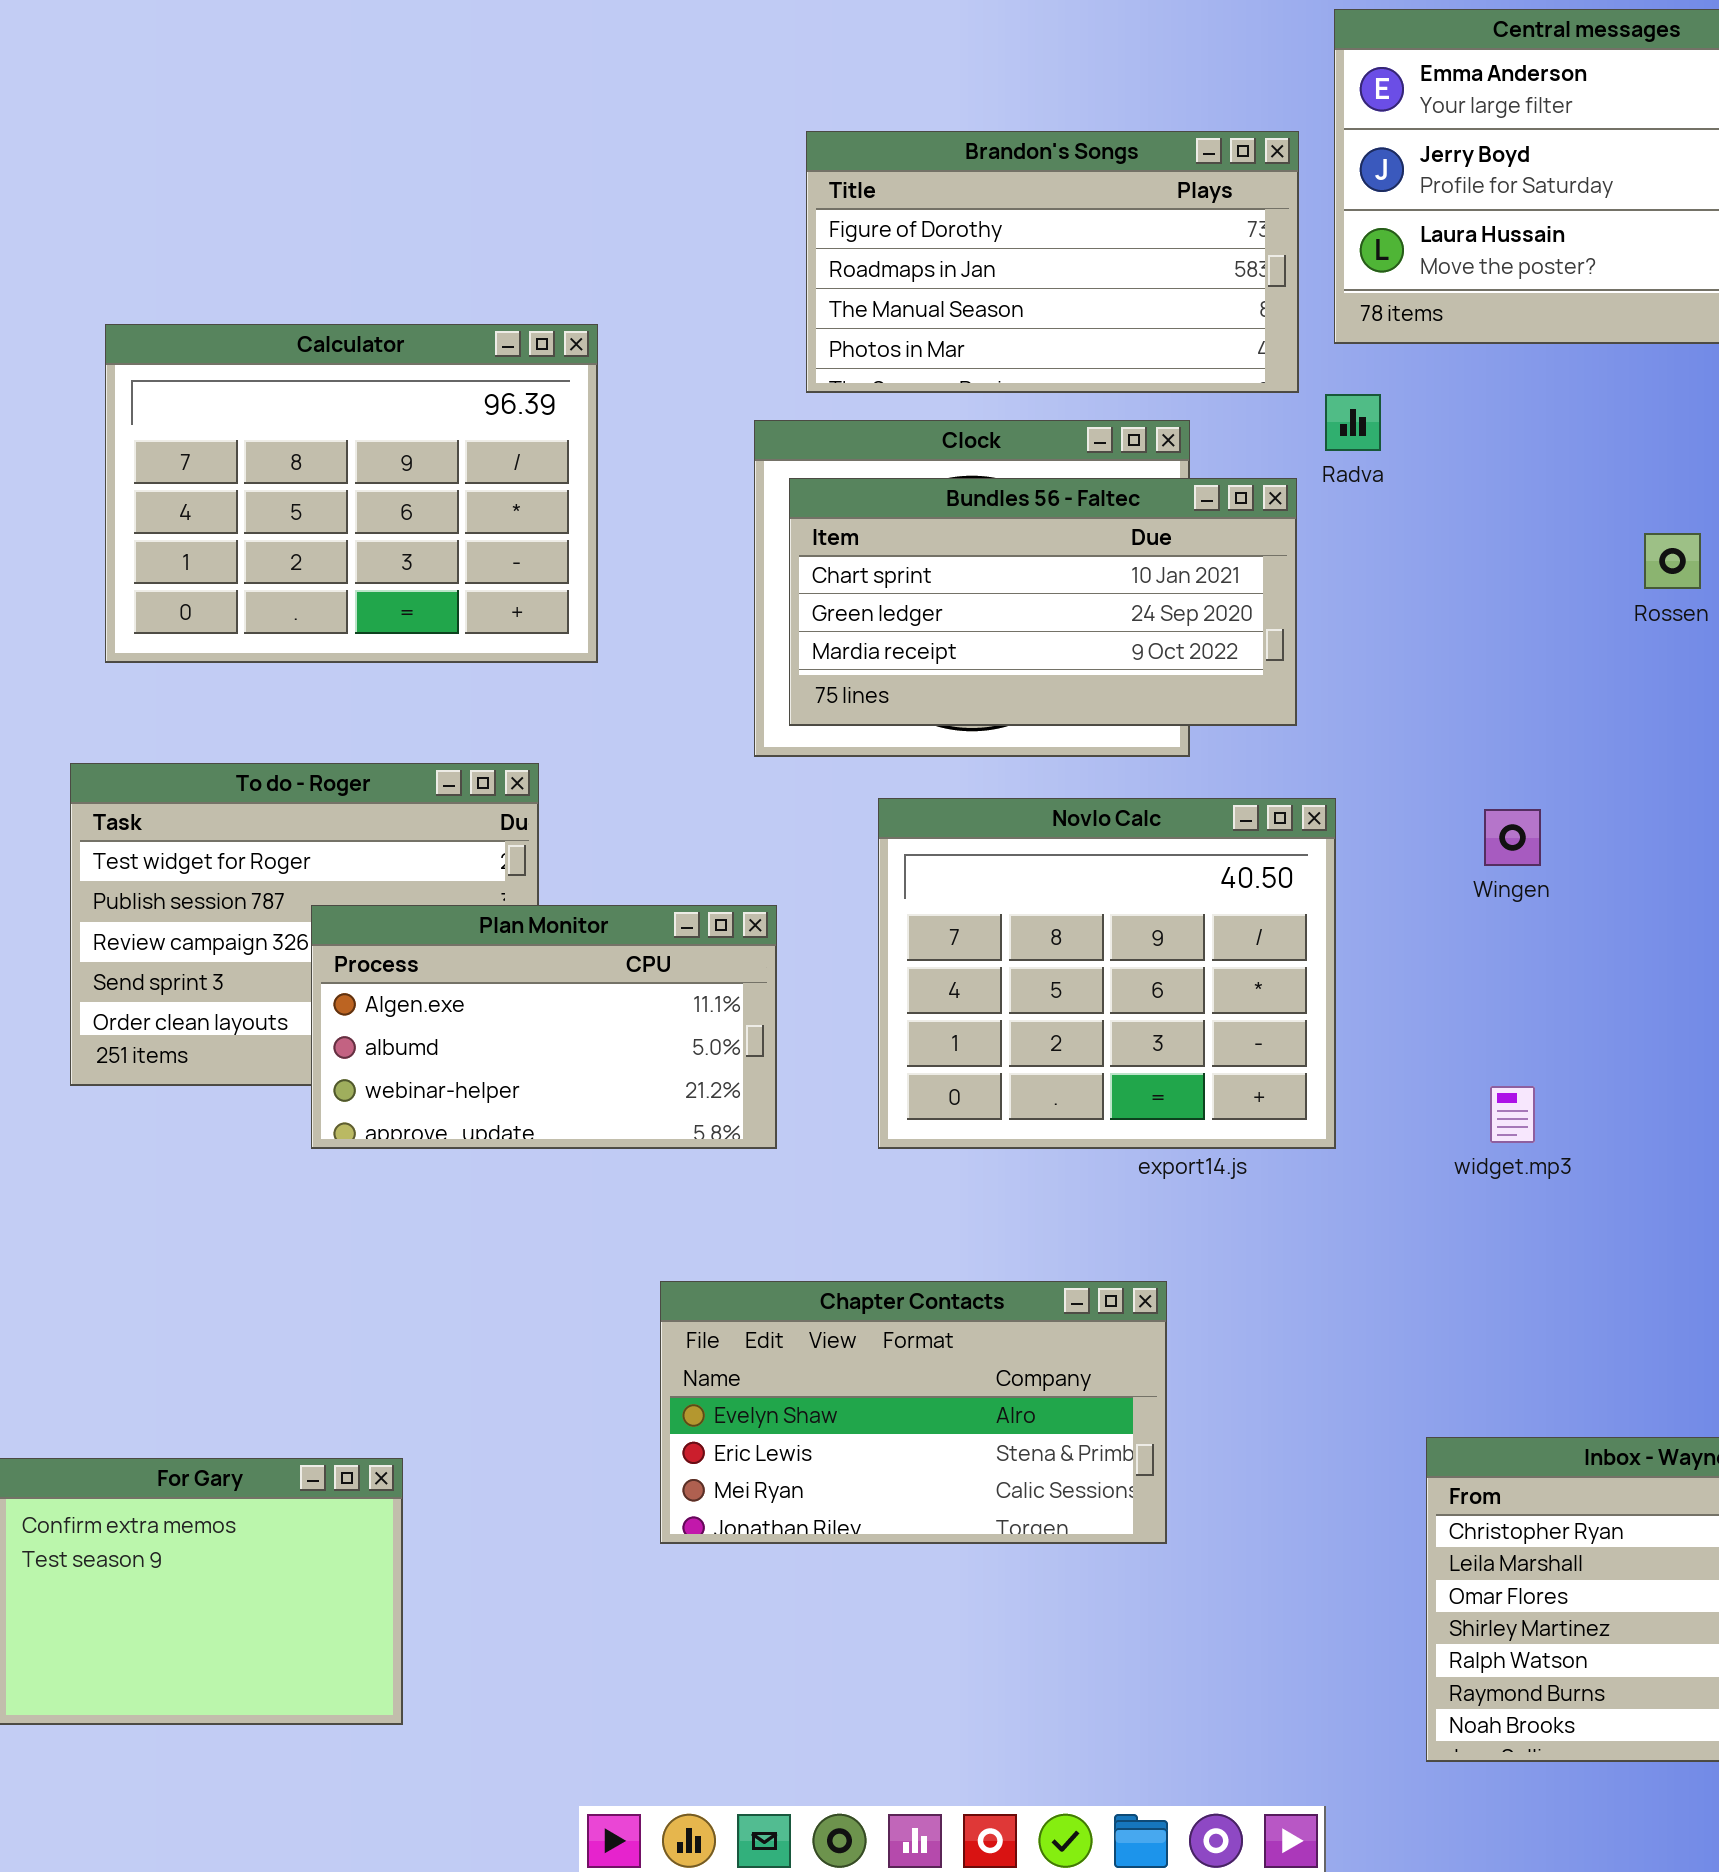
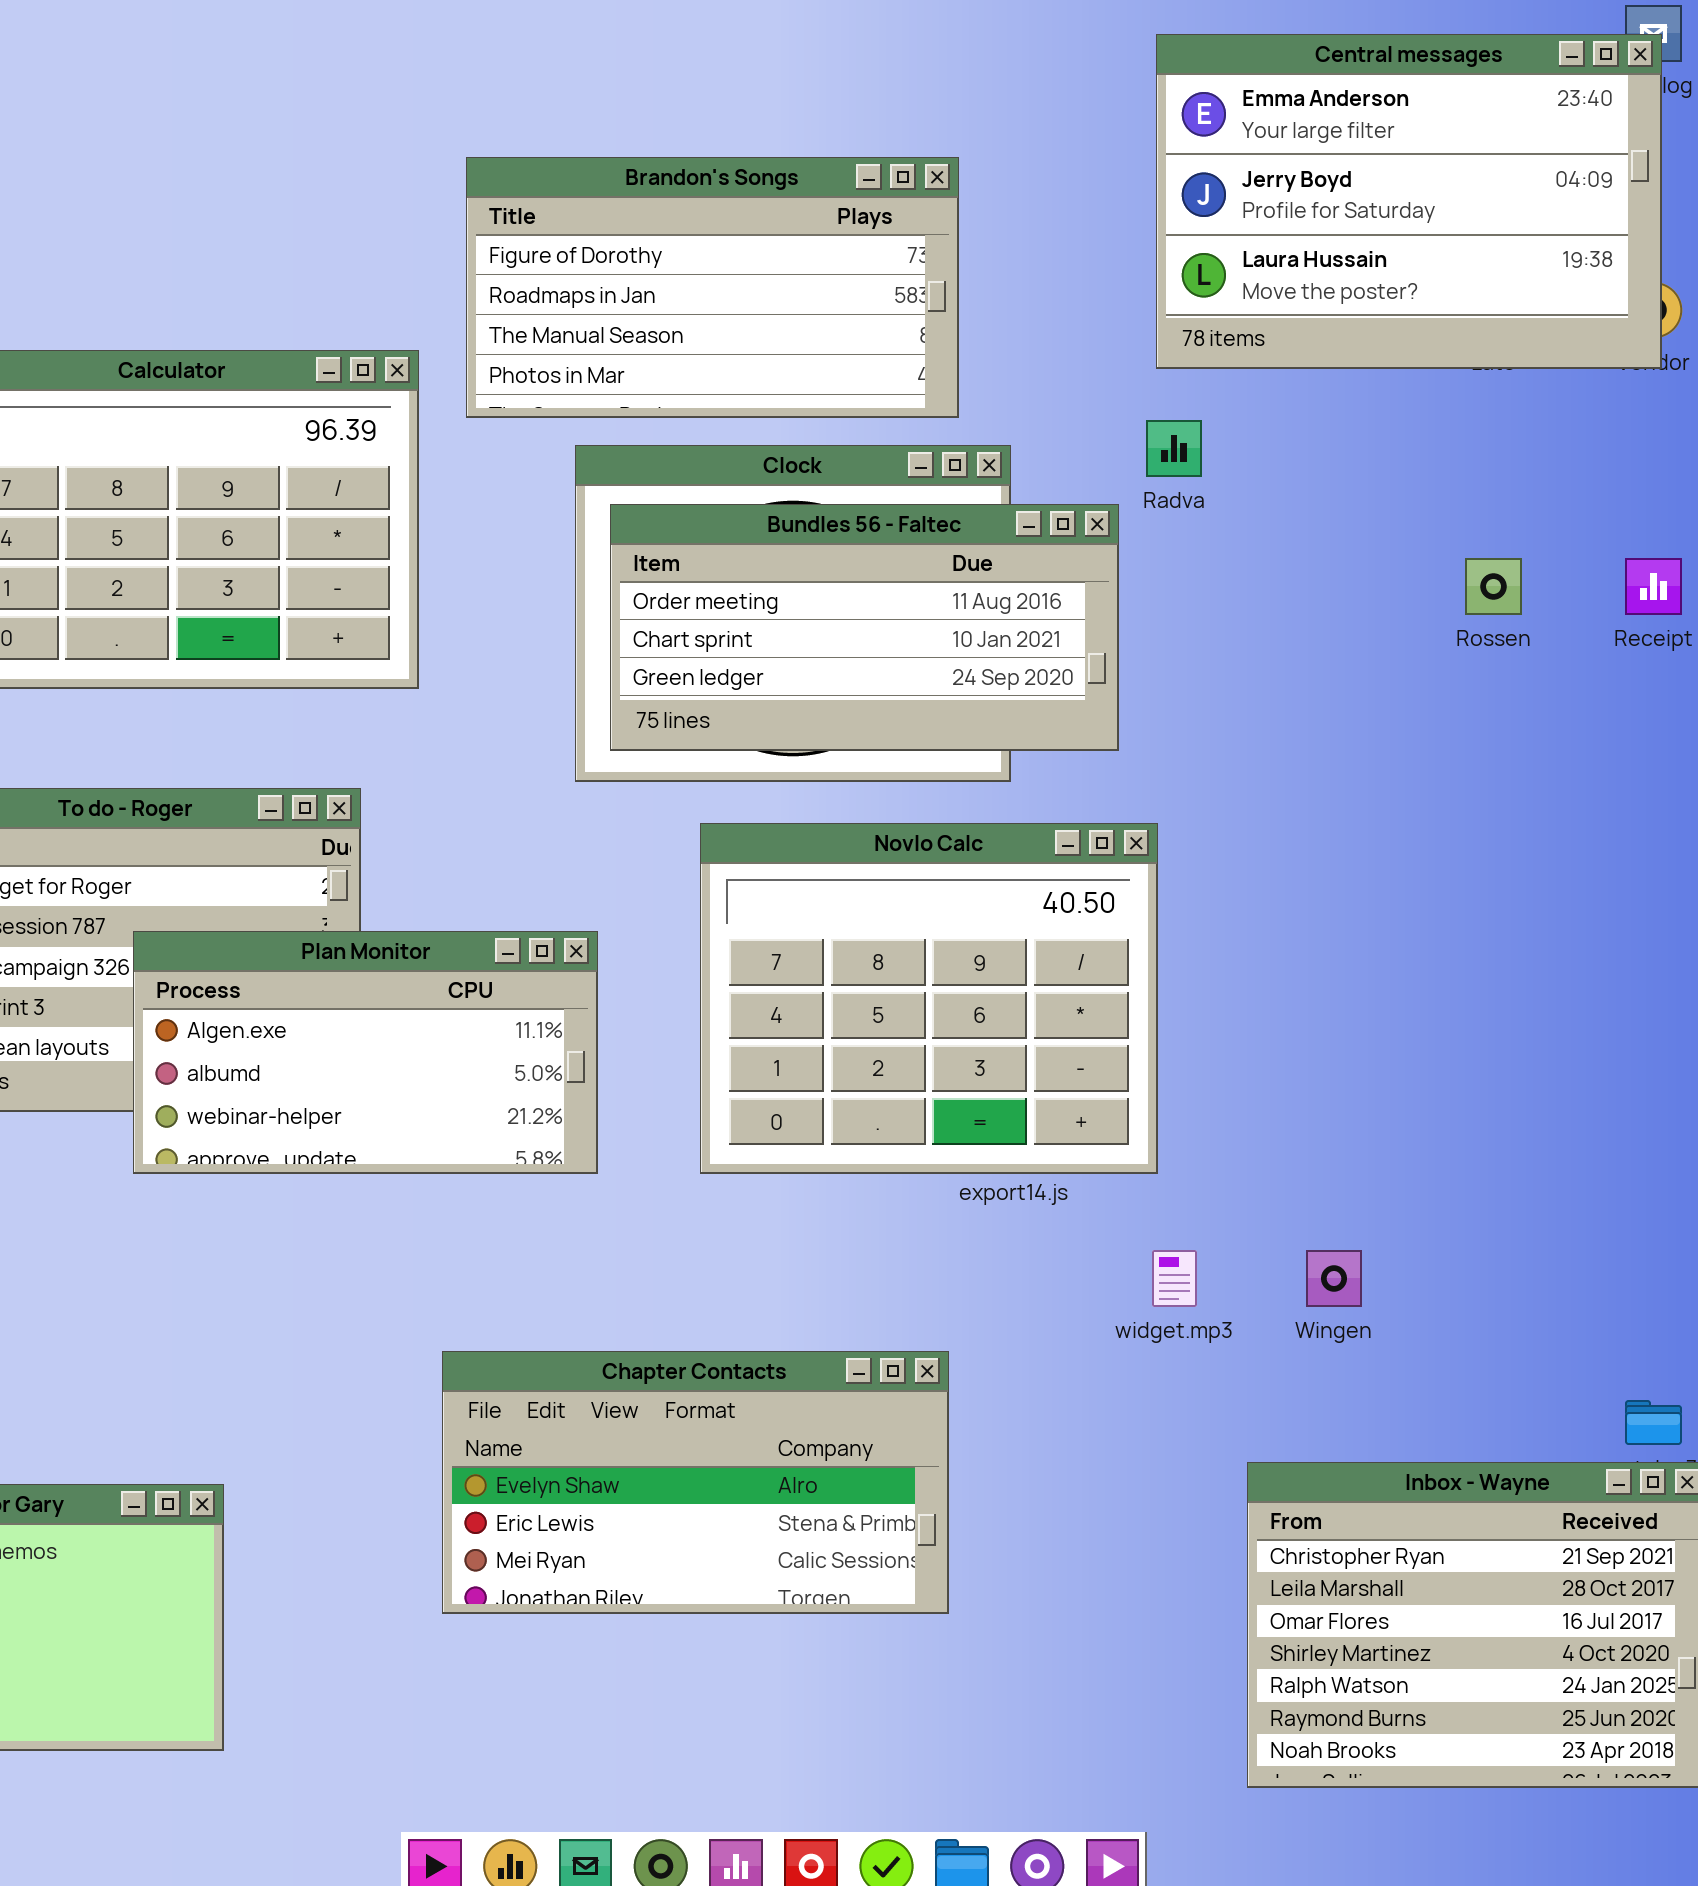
Brandon's Songs: [806,131,1299,393] -> [466,157,959,418], moved
Bundles 56 - Faltec: [789,478,1297,726] -> [610,504,1119,751], scrolled up 1 row
Wingen: [1484,809,1541,866] -> [1306,1250,1362,1307], moved
widget.mp3: [1490,1086,1535,1143] -> [1152,1250,1197,1307], moved
Chapter Contacts: [660,1281,1167,1544] -> [442,1351,949,1614], moved

